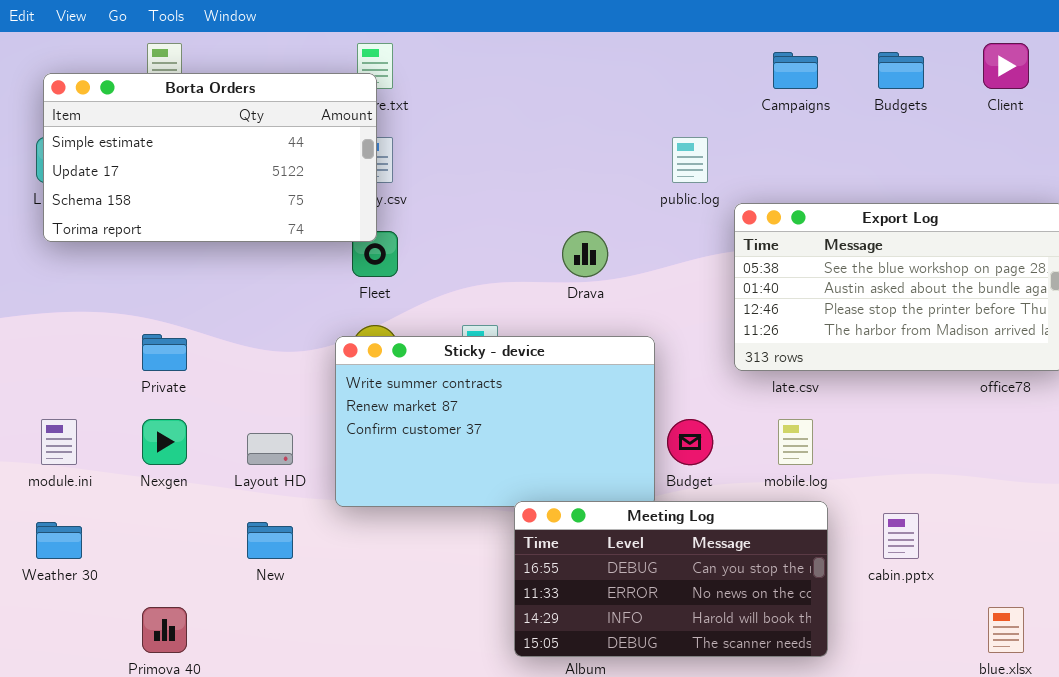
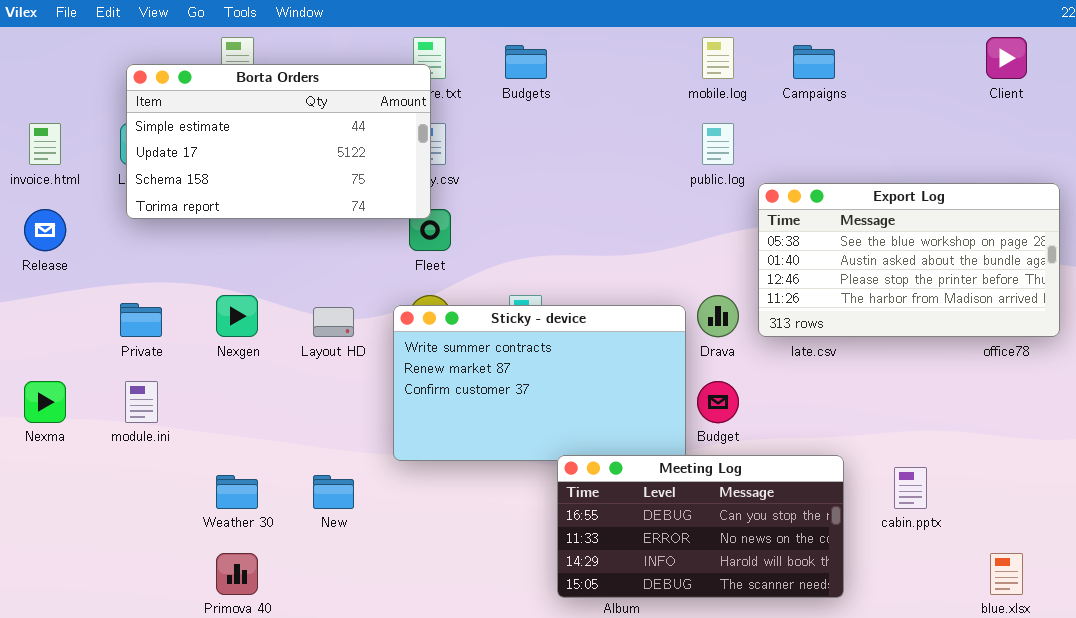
Budgets: [878,52,924,89] -> [505,45,547,79], moved
Drava: [562,231,608,277] -> [697,295,739,337], moved
Private: [142,334,187,371] -> [120,303,162,337], moved
Nexgen: [142,419,187,465] -> [216,295,258,337], moved
mobile.log: [778,419,813,465] -> [702,37,734,79], moved
Layout HD: [247,433,293,465] -> [313,307,354,337], moved
Weather 30: [36,522,82,559] -> [216,475,258,509], moved

